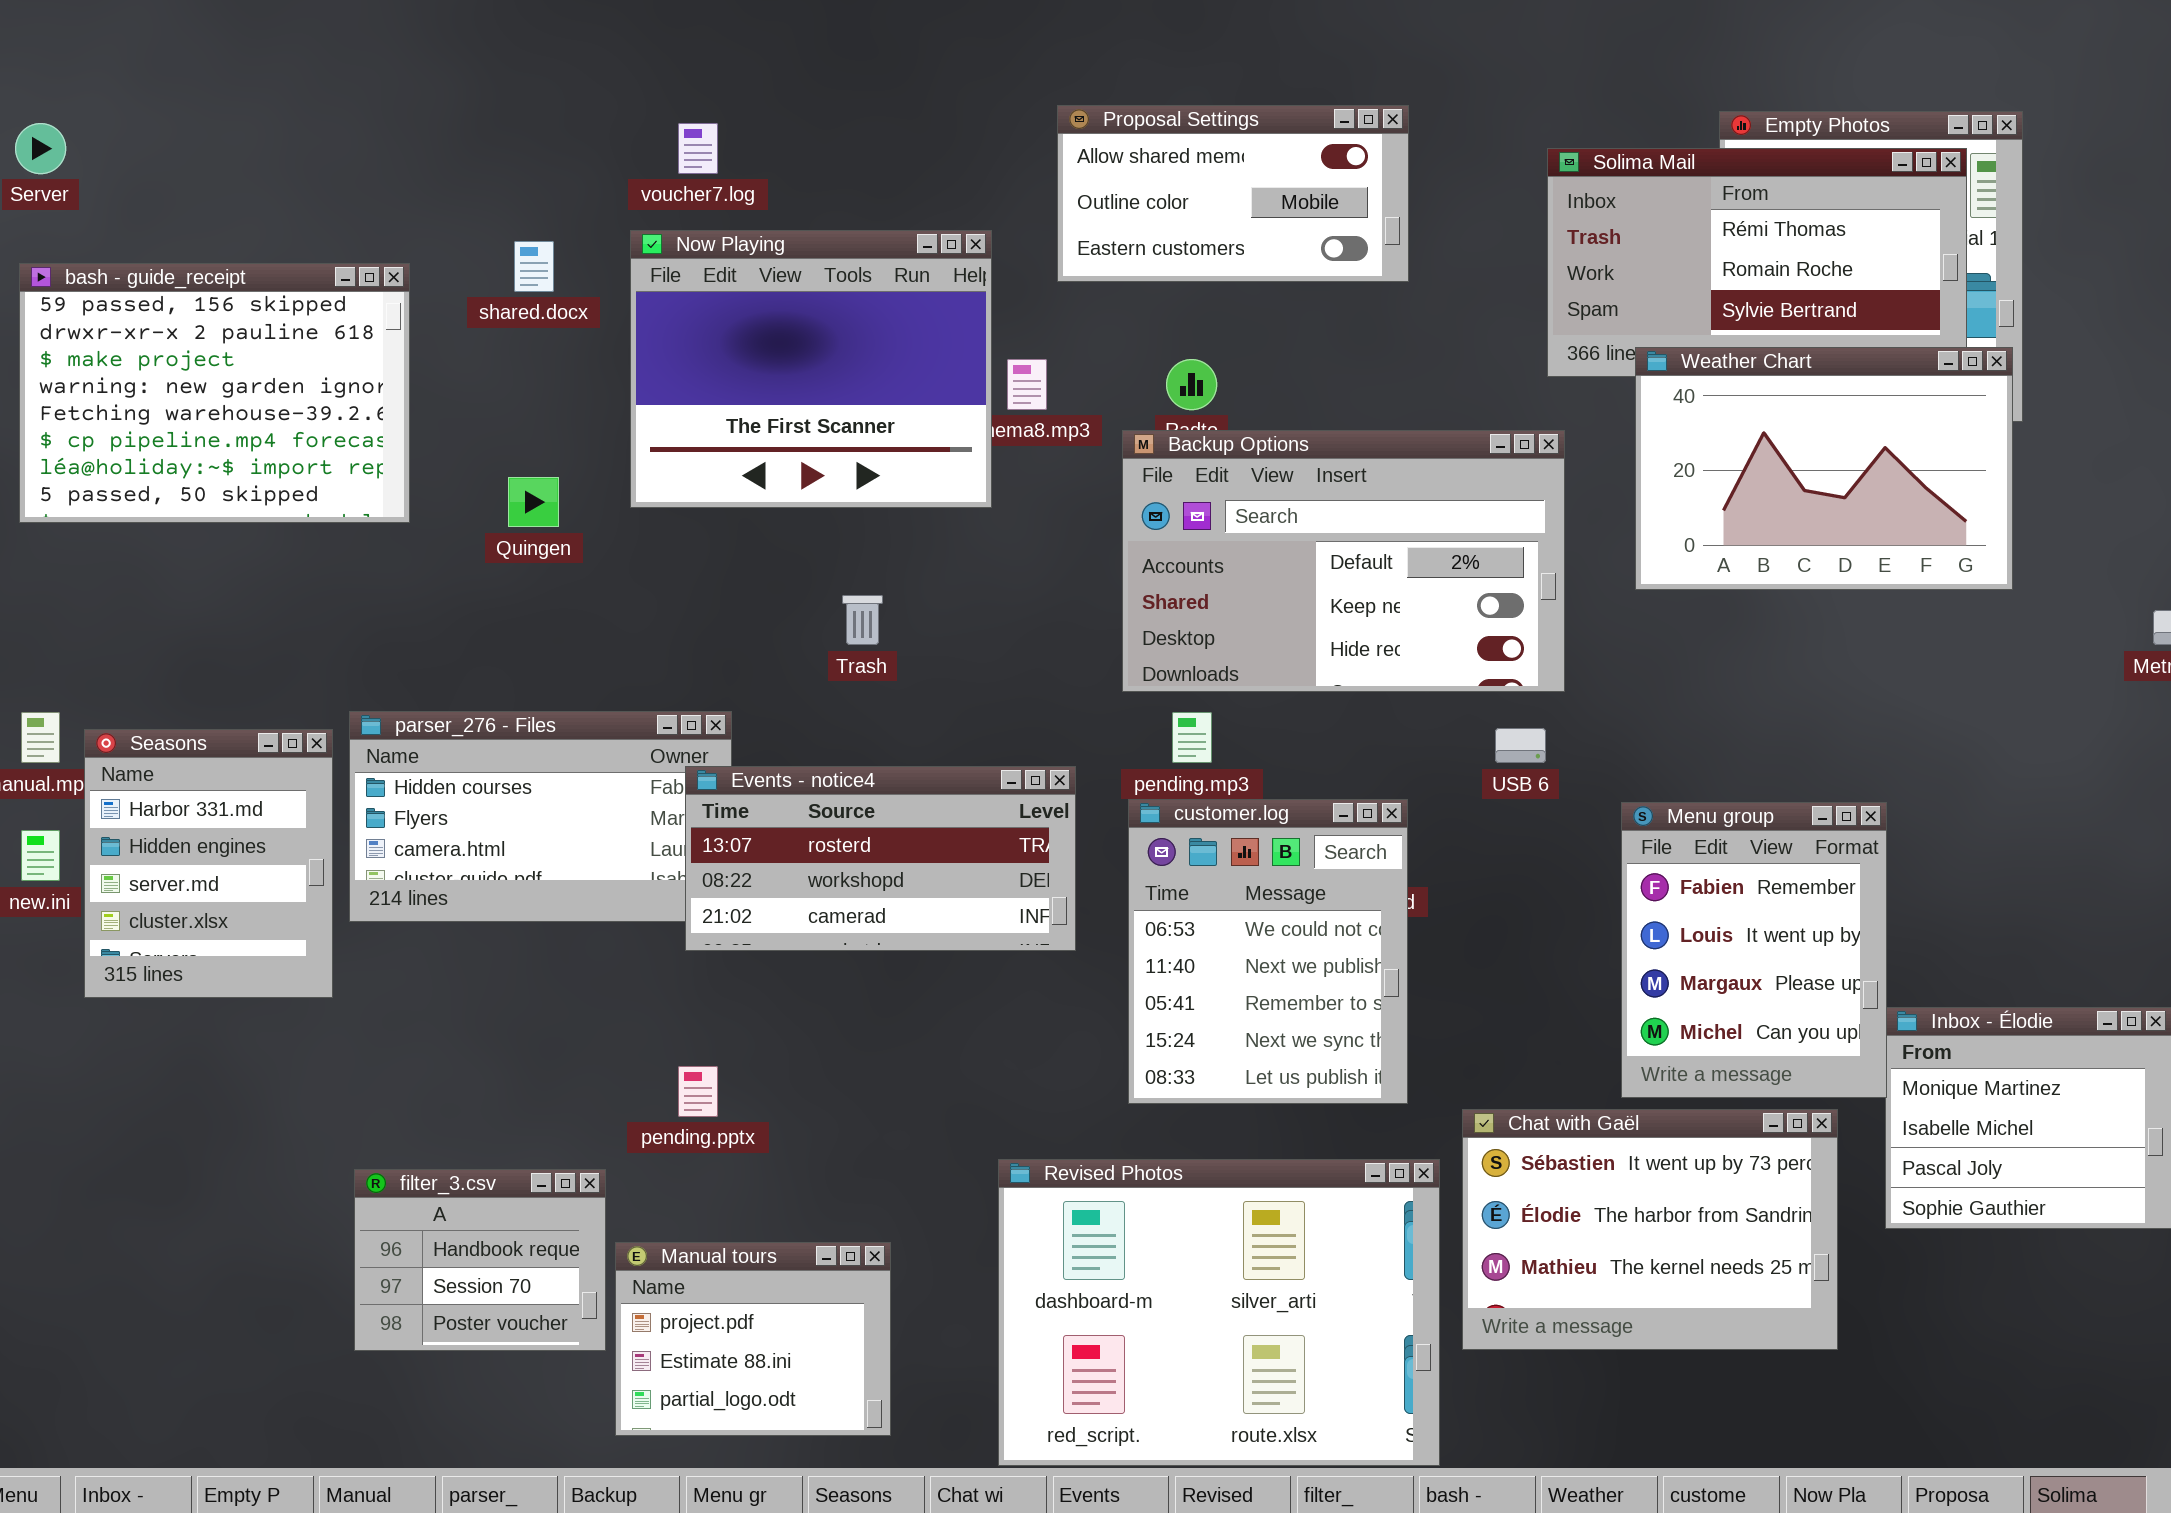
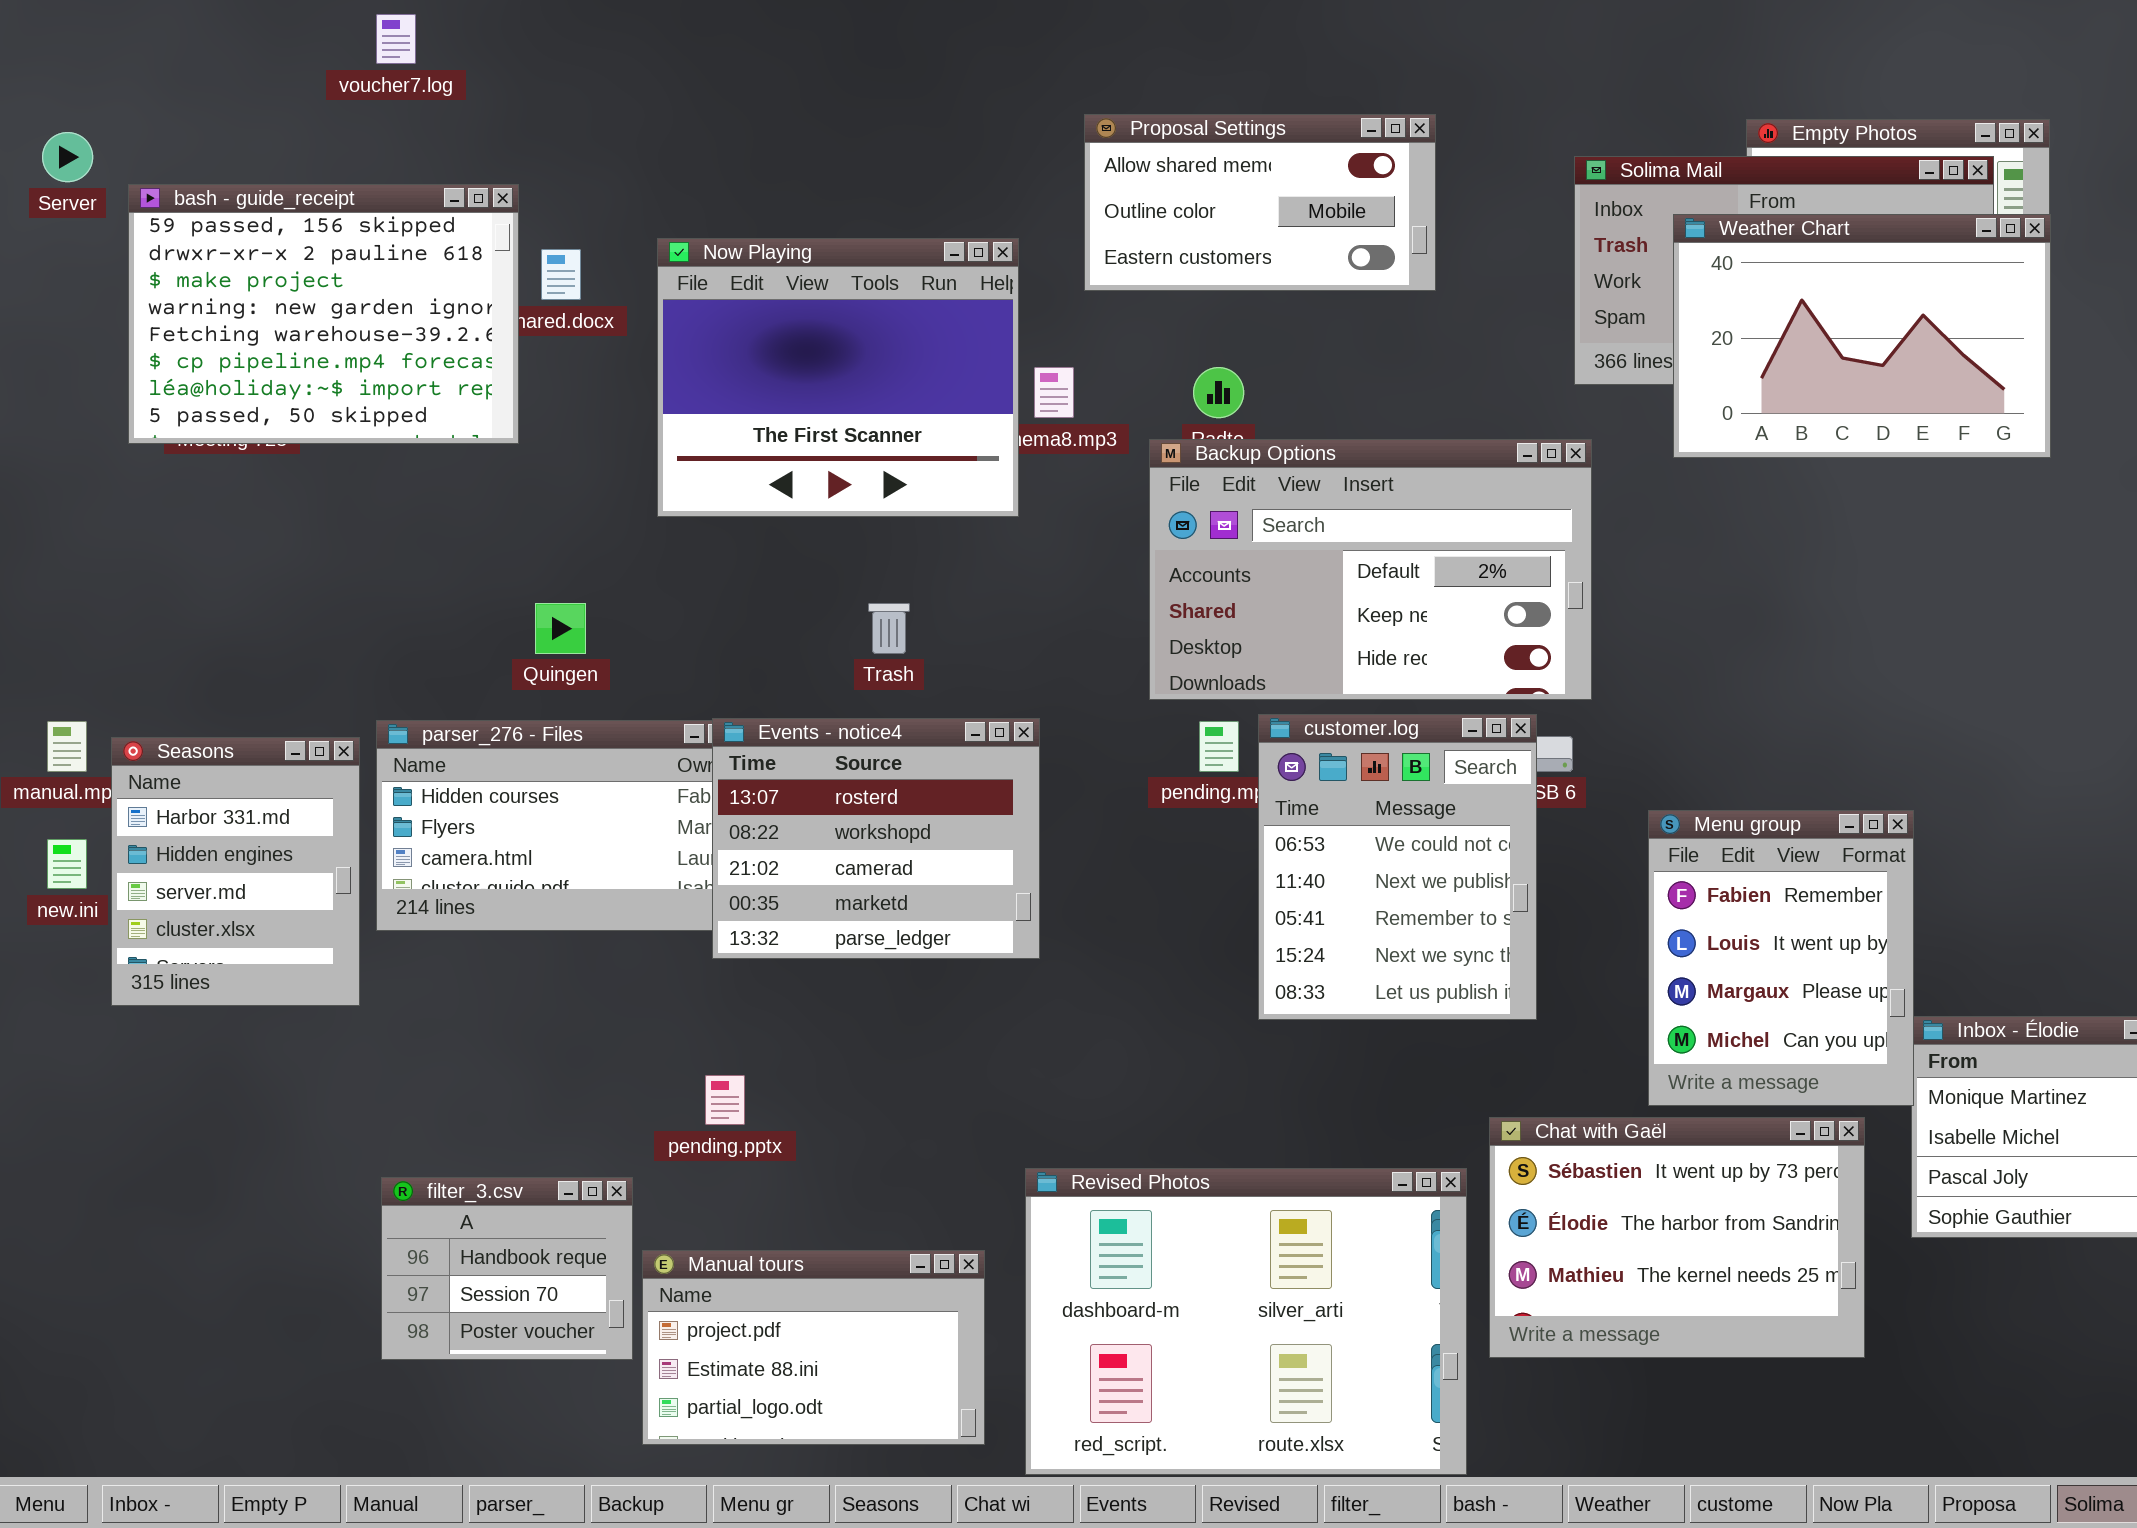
voucher7.log: [678,123,718,174] -> [376,14,416,64], moved
bash - guide_receipt: [19,263,410,523] -> [128,184,519,444], moved
Weather Chart: [1635,347,2013,590] -> [1673,214,2051,458], moved
Quingen: [508,477,559,527] -> [535,603,586,654], moved
Events - notice4: [685,766,1076,951] -> [712,718,1040,959], resized
customer.log: [1128,799,1408,1104] -> [1258,714,1537,1020], moved
Manual tours: [615,1242,891,1436] -> [642,1250,985,1445], resized

